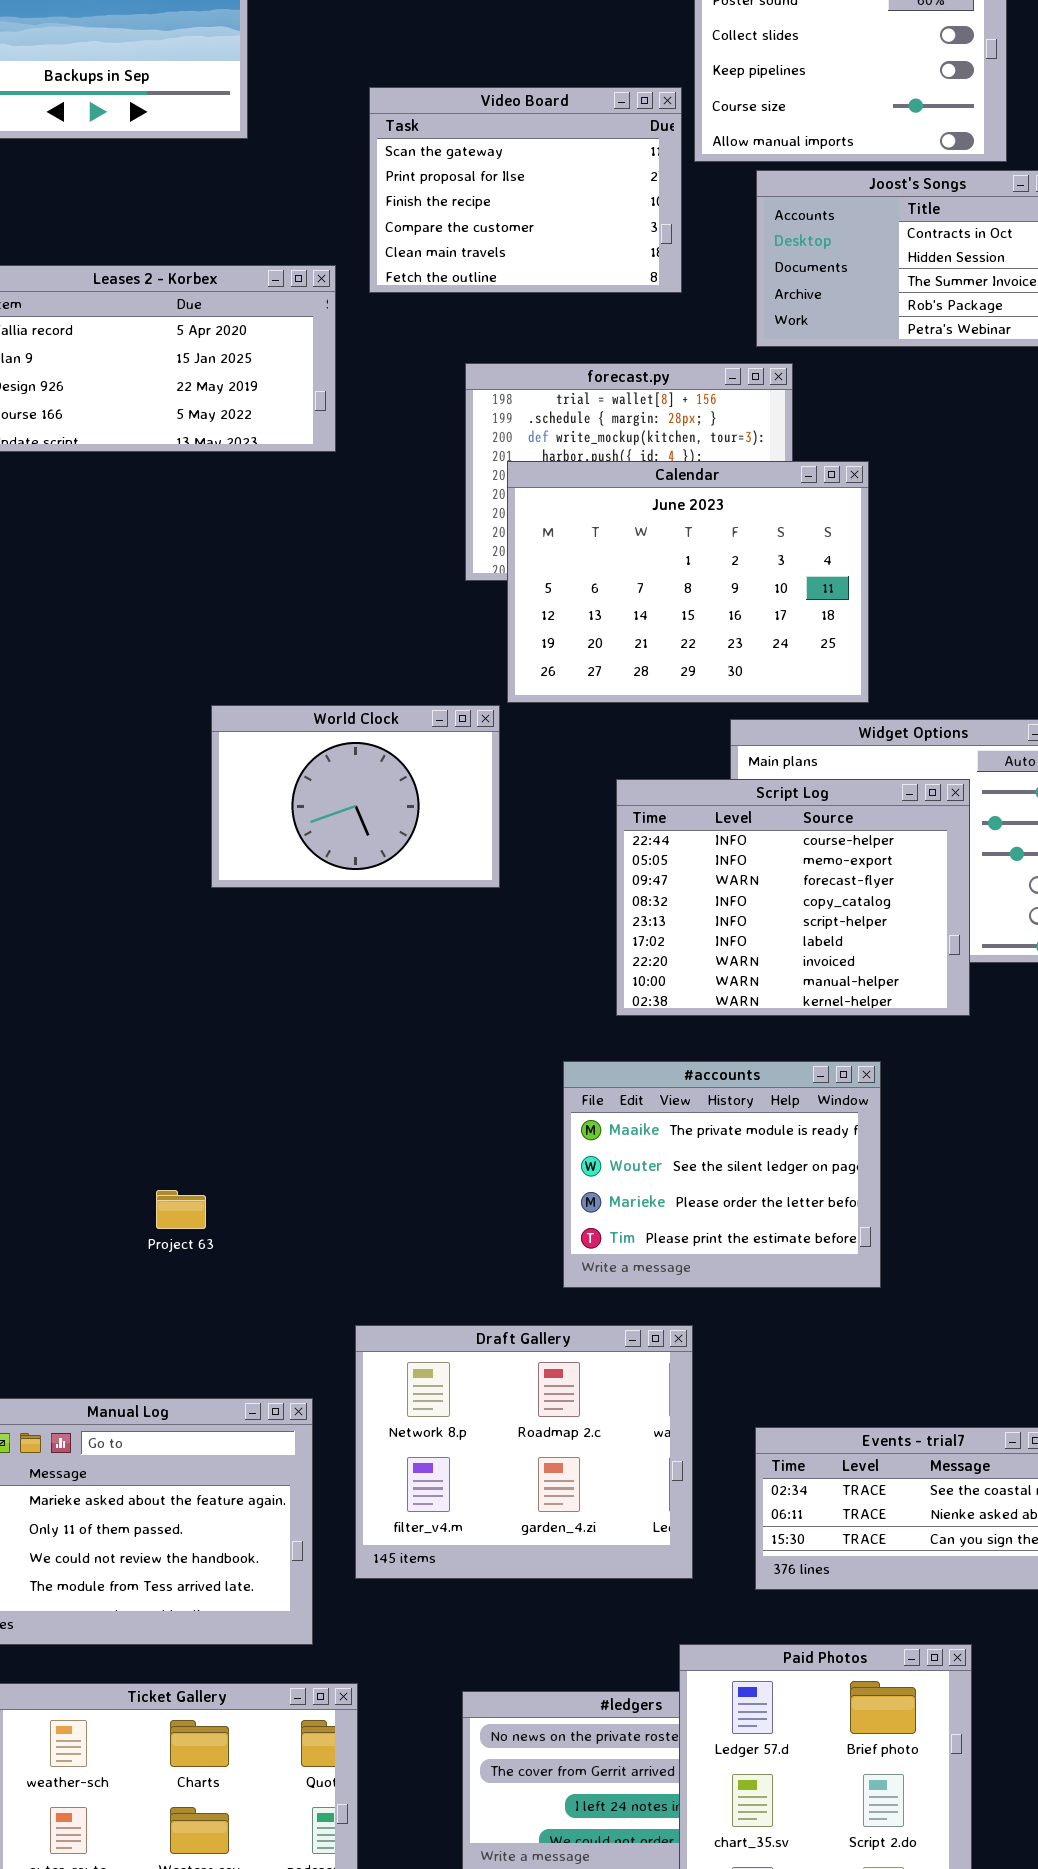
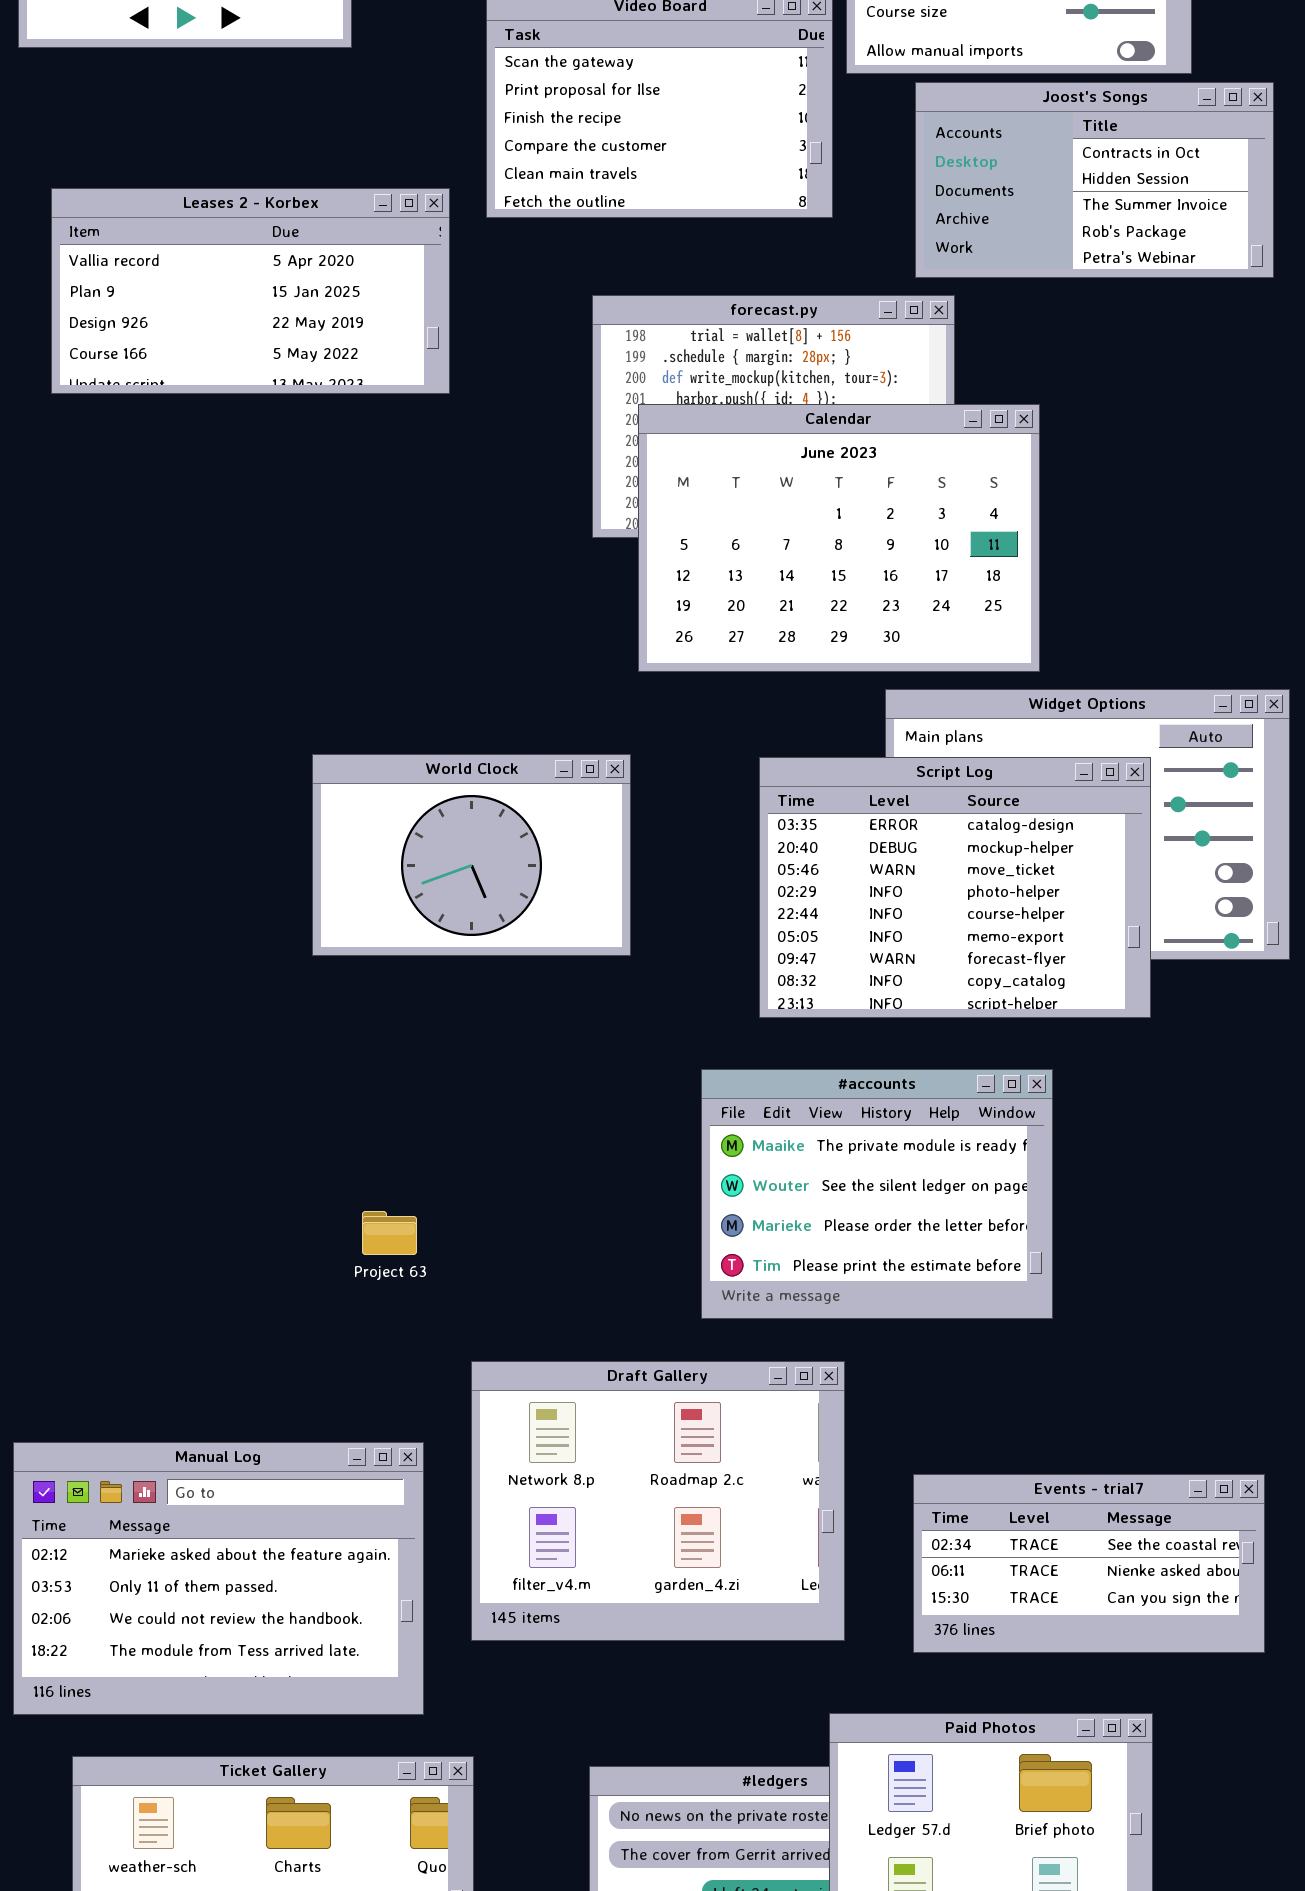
World Clock: [211,705,500,888] -> [312,754,631,956], moved
Script Log: [616,779,970,1016] -> [759,757,1151,1018], scrolled up 4 rows
Project 63: [156,1190,206,1229] -> [362,1211,417,1255], moved

